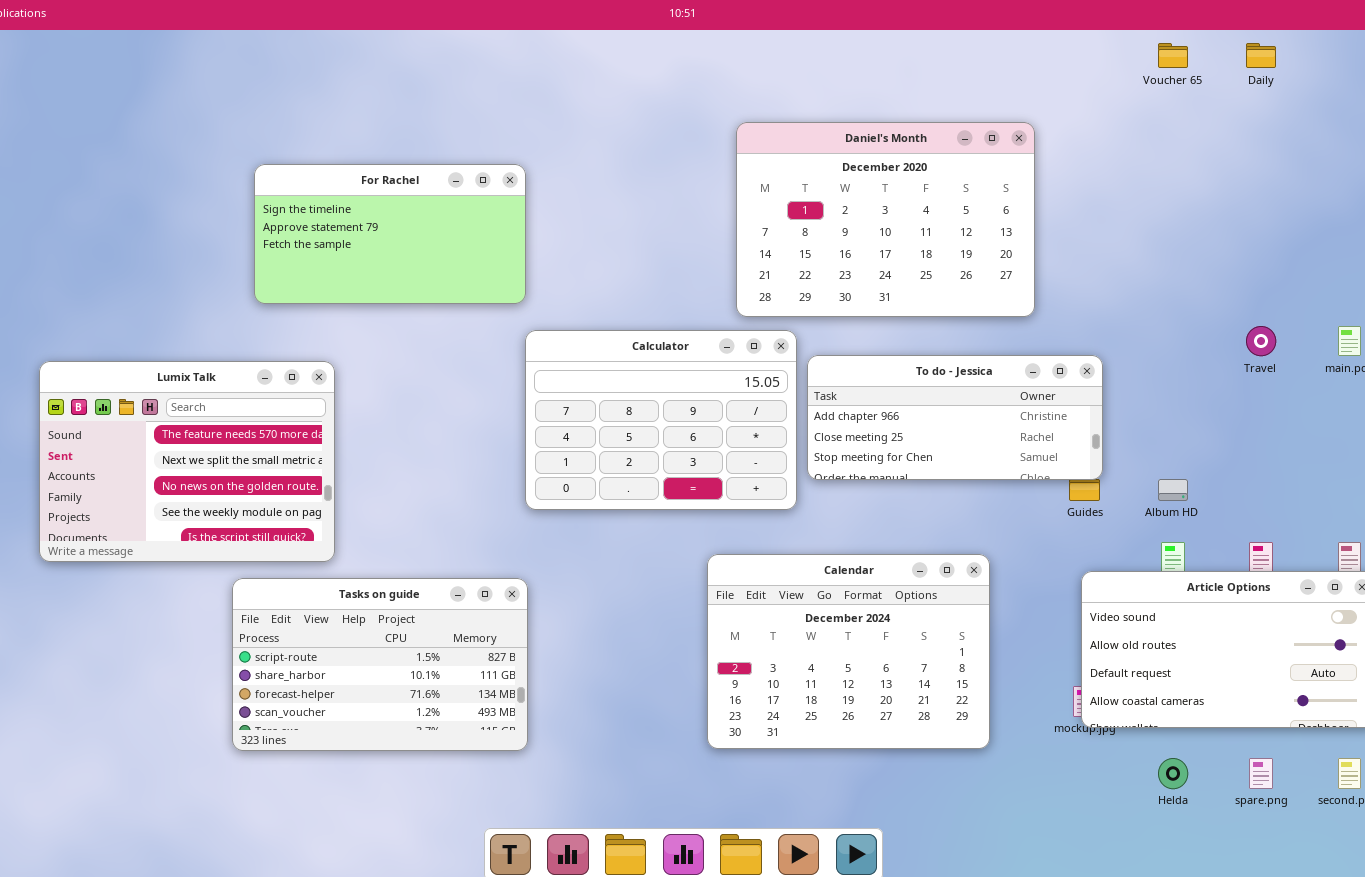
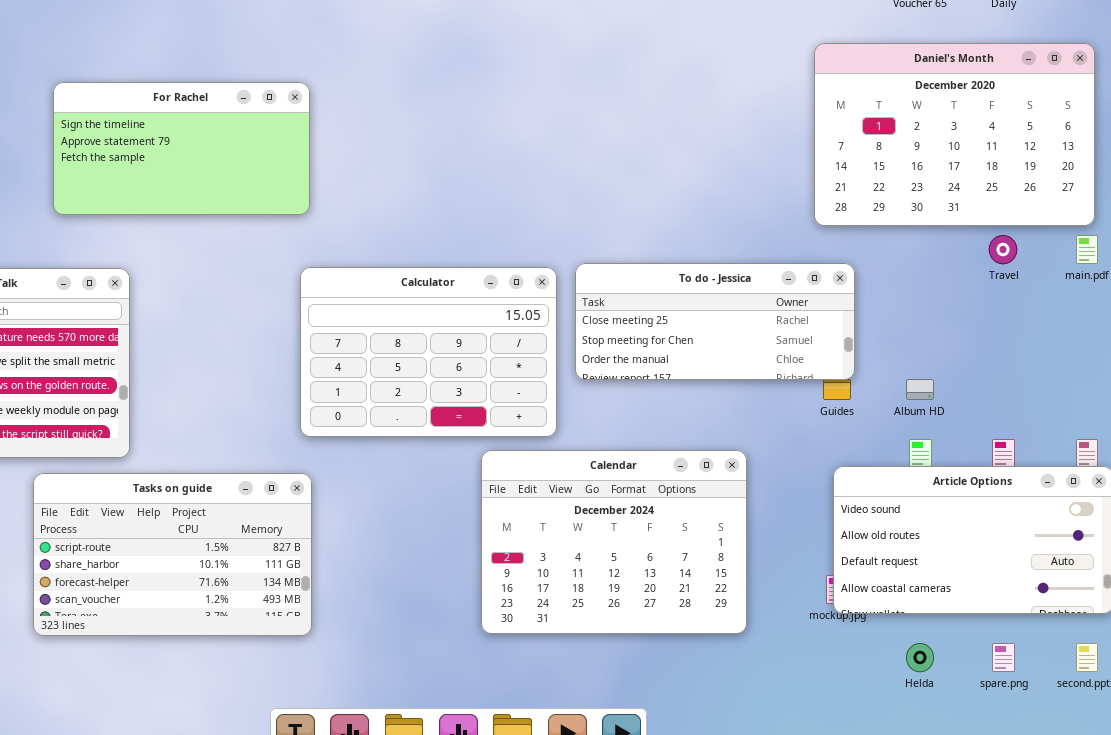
Daniel's Month: [736,122,1035,317] -> [814,43,1095,226], moved
Calculator: [525,330,797,510] -> [300,267,557,437], moved
To do - Jessica: [807,355,1103,480] -> [575,263,855,380], scrolled down 1 row

